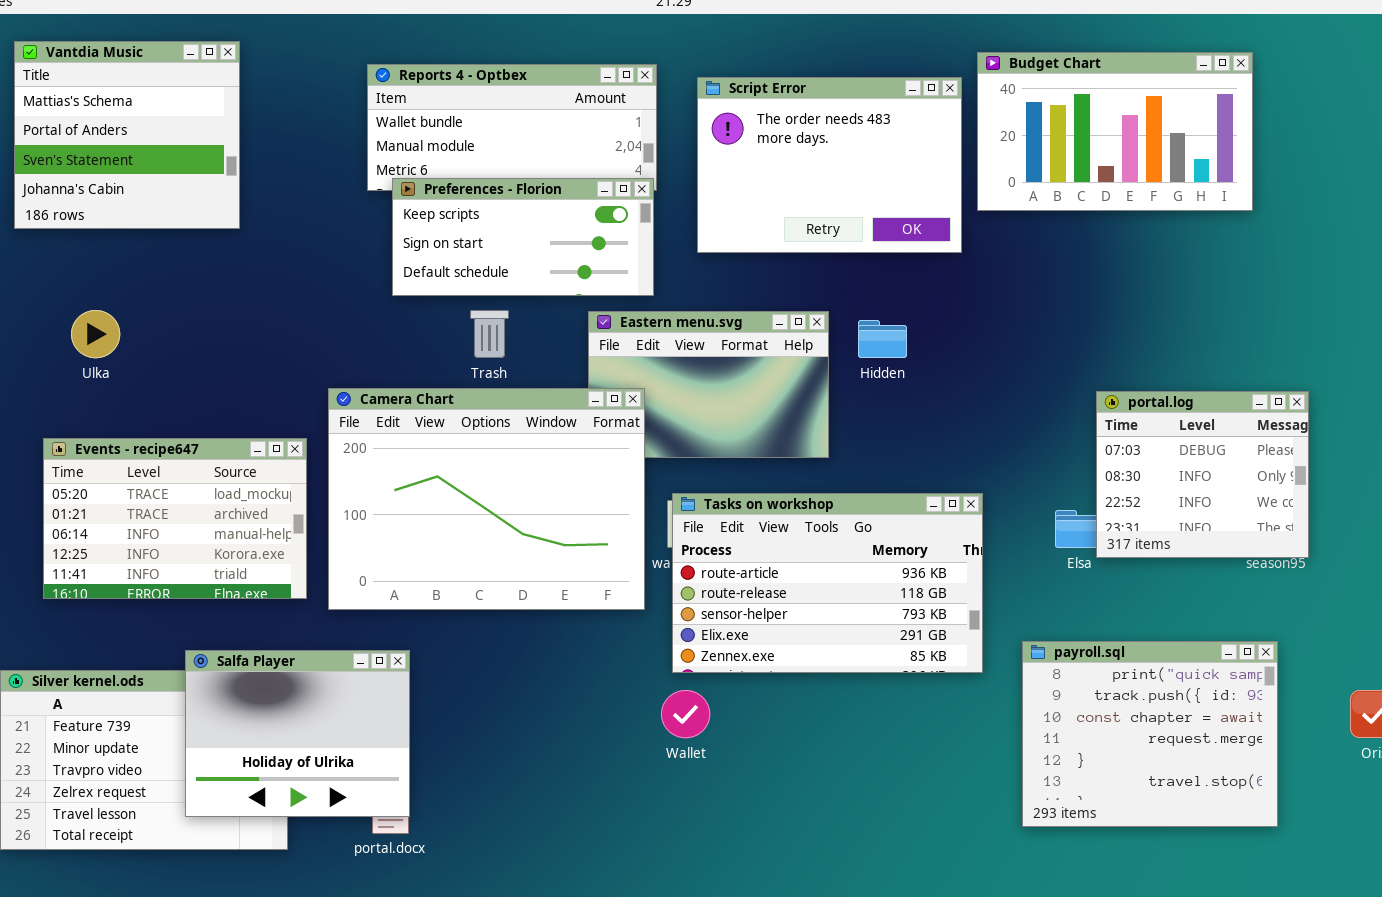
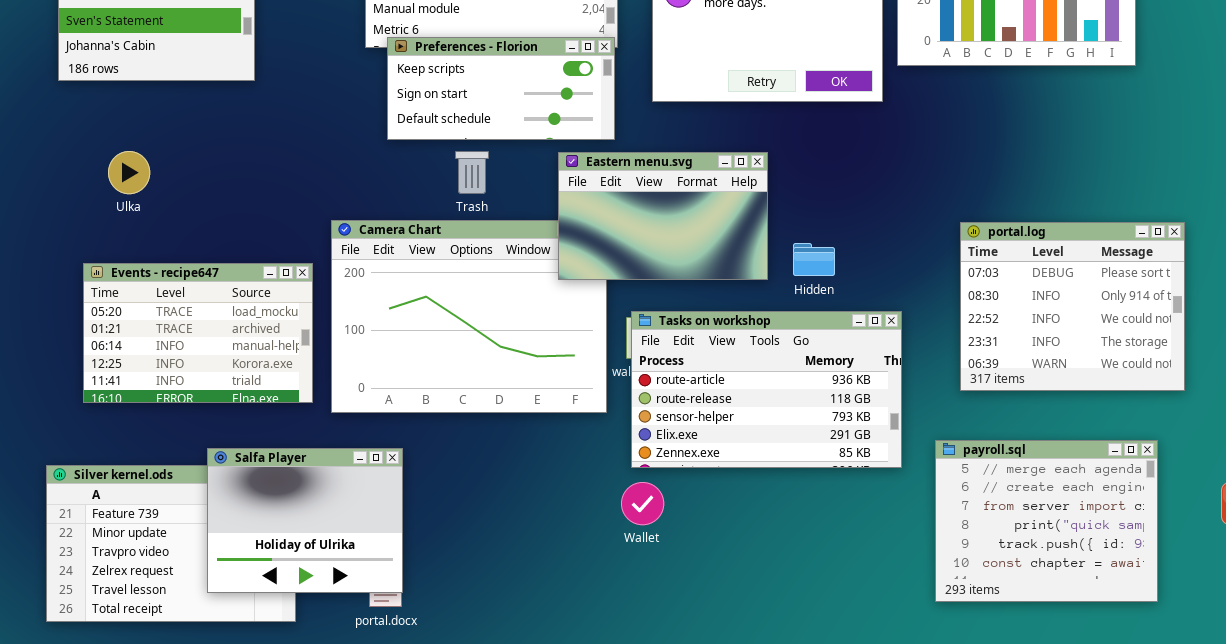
Eastern menu.svg: [588,311,829,458] -> [558,152,768,280], raised
Hidden: [858,320,907,358] -> [793,243,835,276], moved
portal.log: [1096,391,1309,558] -> [960,222,1185,391], resized
payroll.sql: [1022,641,1278,827] -> [935,440,1158,602], scrolled up 3 rows

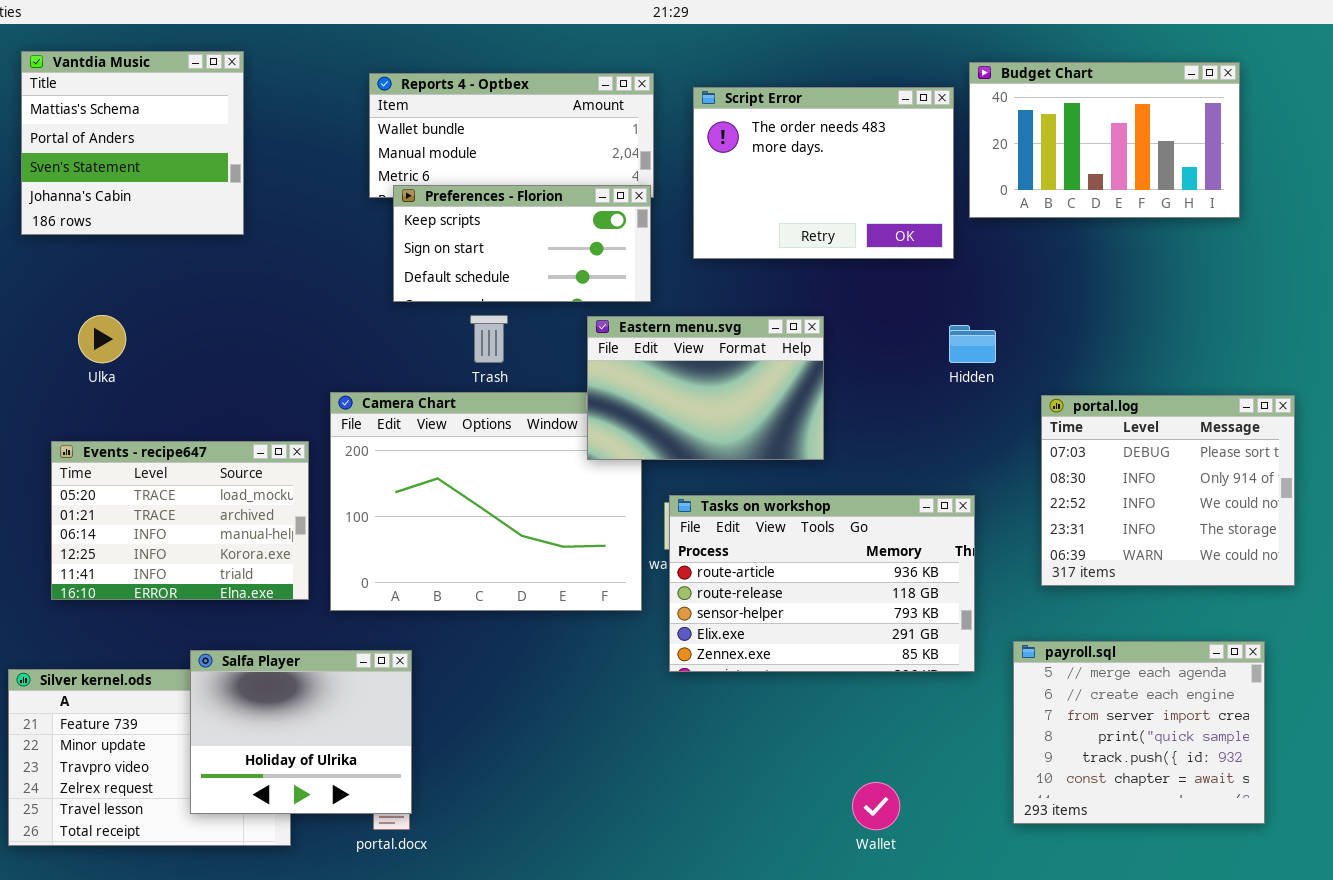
Hidden: [793,243,835,276] -> [949,325,996,363], moved
Wallet: [621,482,664,525] -> [852,782,900,830], moved

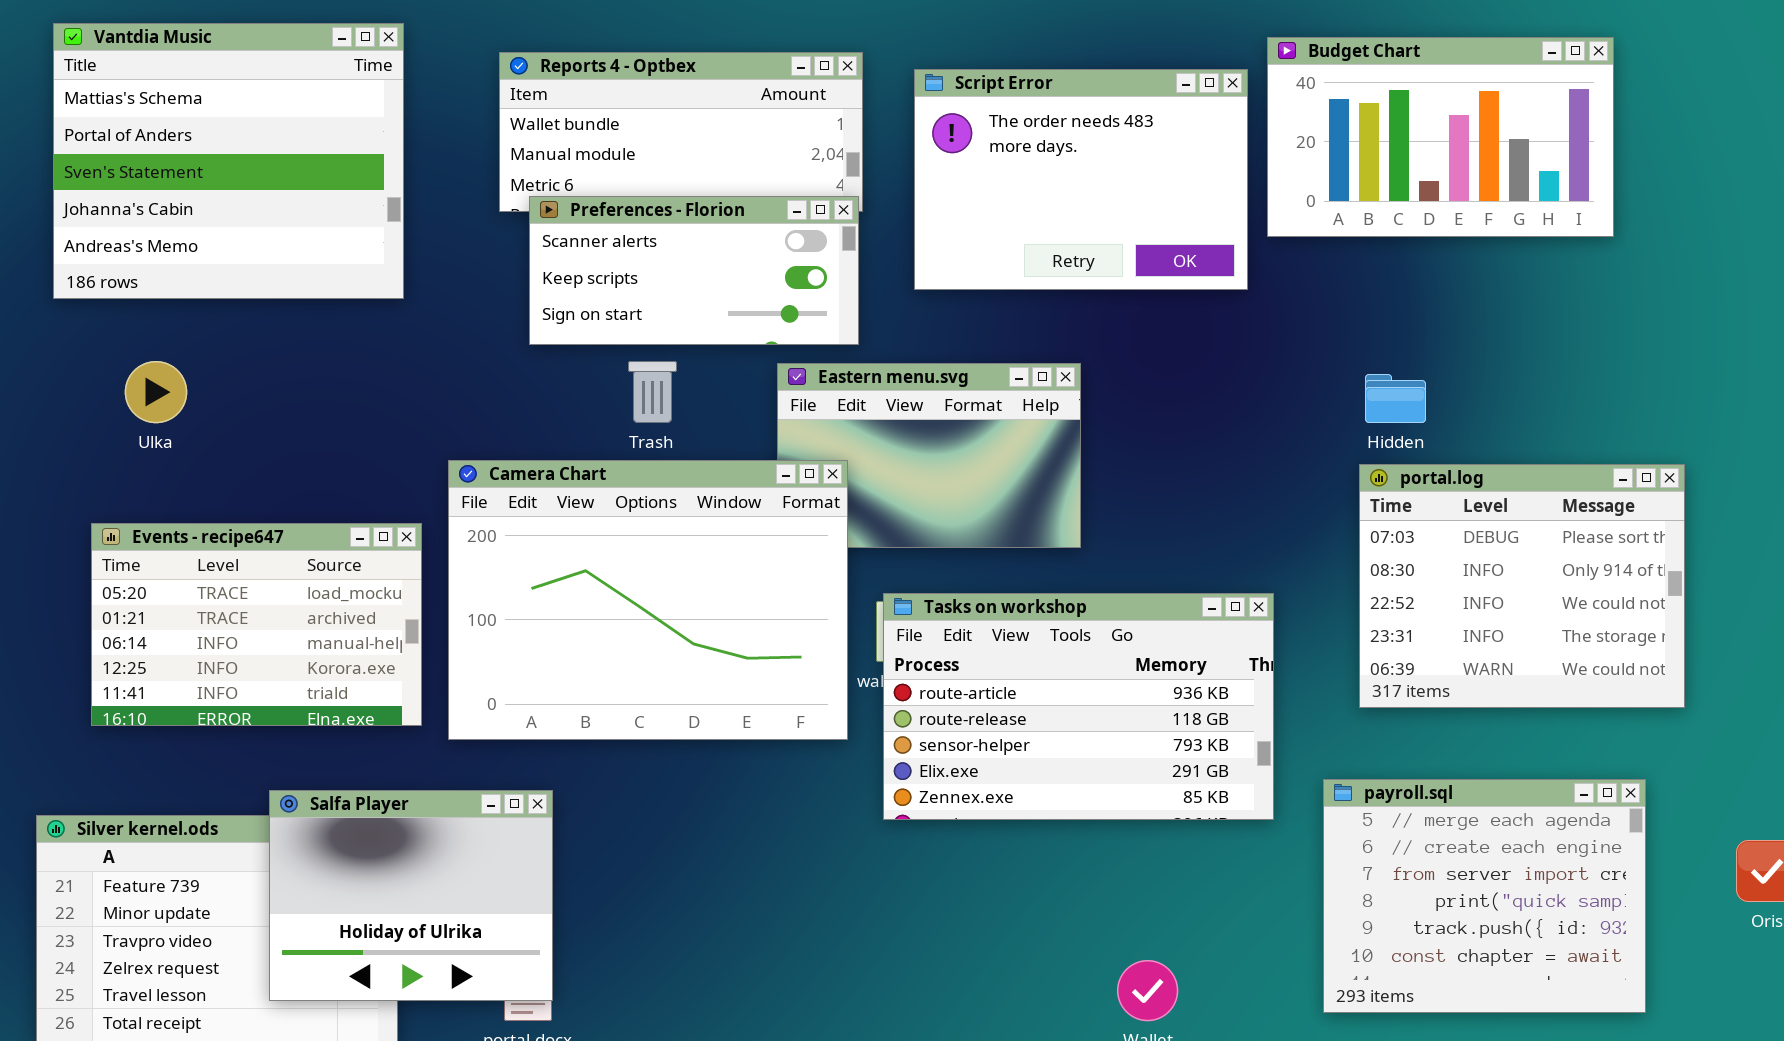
Vantdia Music: [21,51,244,235] -> [53,23,404,299], resized
Preferences - Florion: [393,185,651,302] -> [529,196,859,345], scrolled up 1 row
Hidden: [949,325,996,363] -> [1365,374,1426,423], moved
Camera Chart: [330,392,642,611] -> [448,460,848,740], raised

